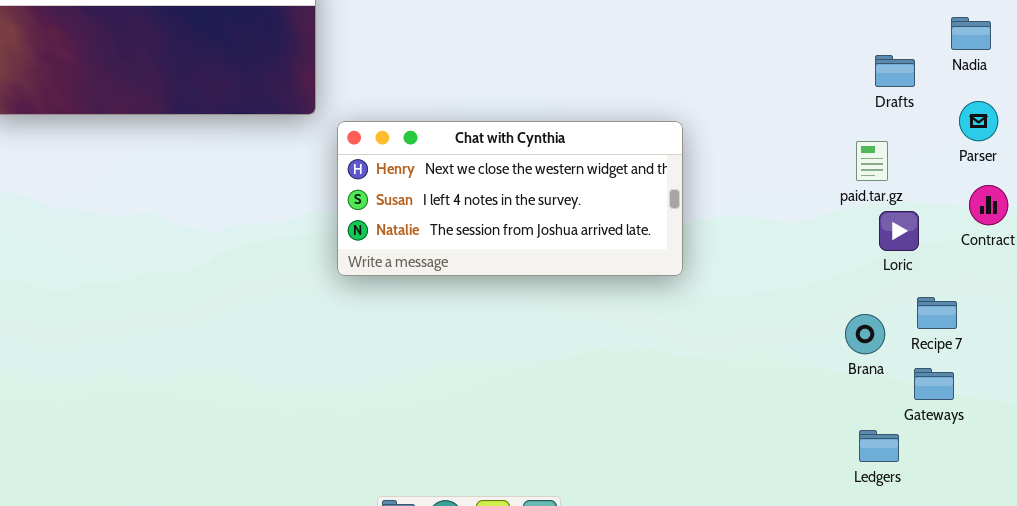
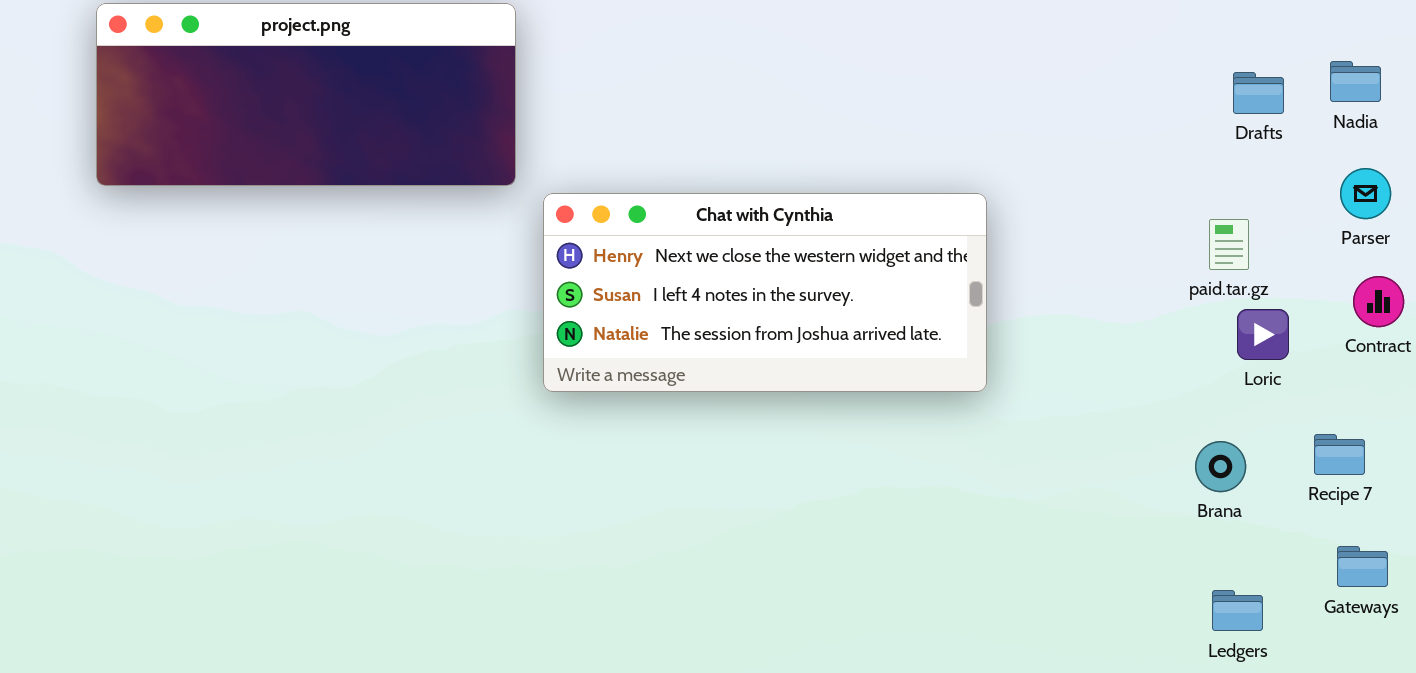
Drafts: [875,55,915,87] -> [1233,72,1284,114], moved
Recipe 7: [917,297,957,329] -> [1314,434,1365,475], moved
Gateways: [914,368,954,400] -> [1337,546,1388,587], moved

